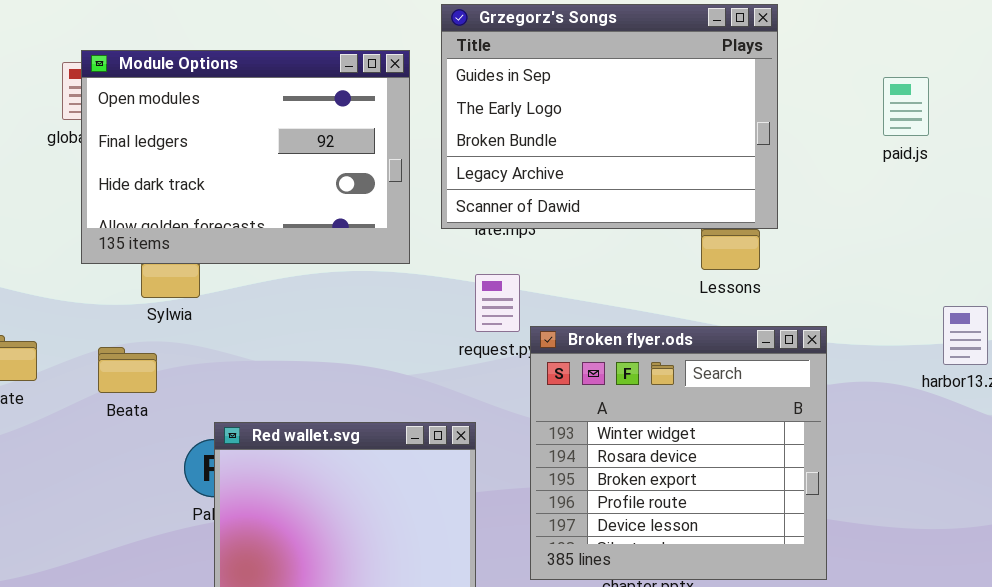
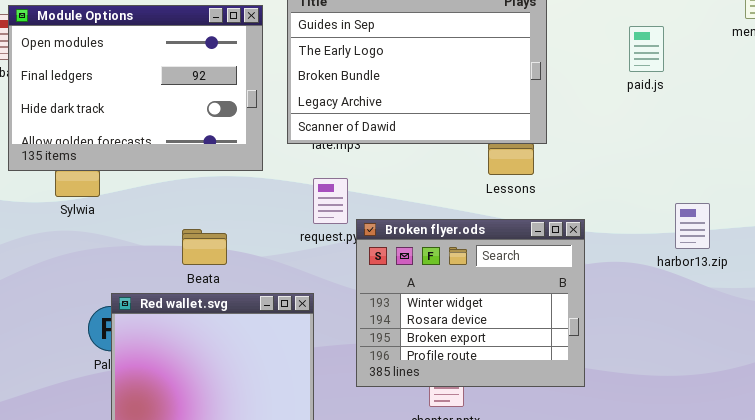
Broken flyer.ods: [530,326,827,580] -> [356,219,585,387], resized
Beata: [98,347,157,393] -> [182,229,227,265], moved

